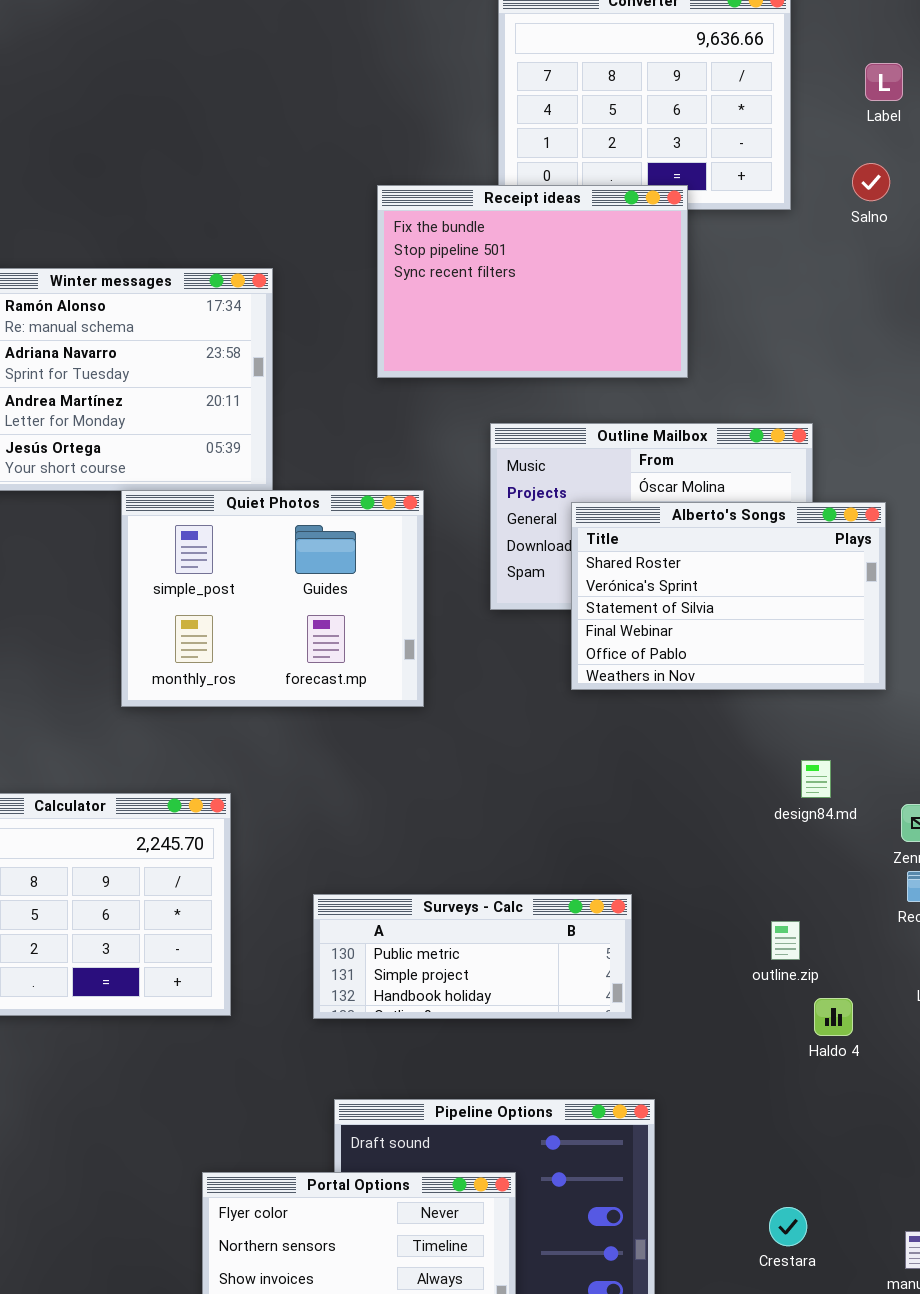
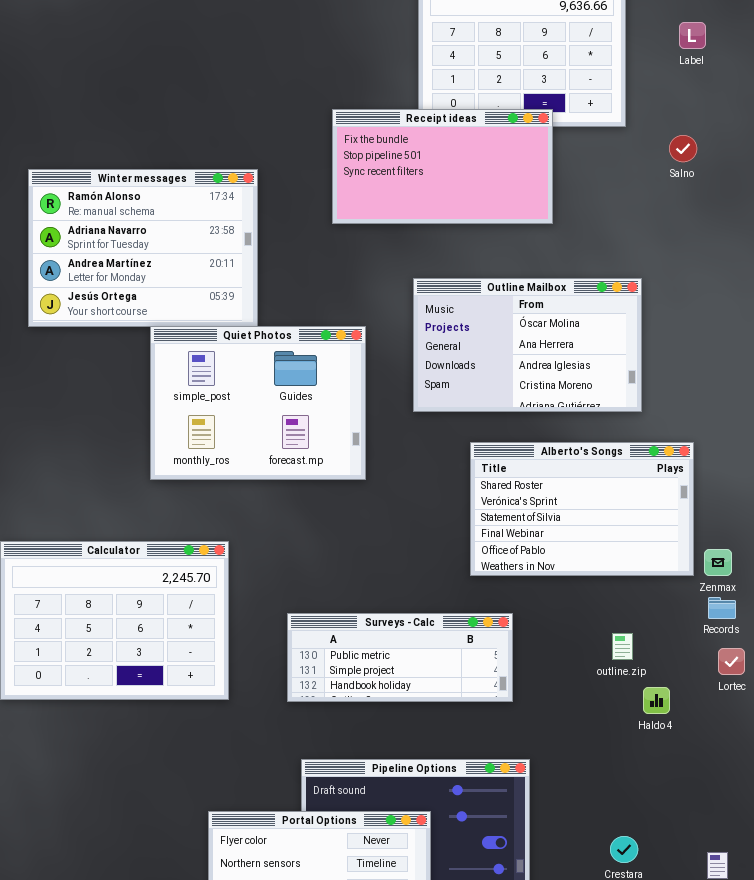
Salno: [852,163,890,201] -> [669,135,697,162], moved
Receipt ideas: [377,185,688,378] -> [332,109,553,224], resized
Alberto's Songs: [571,502,886,690] -> [470,442,694,576], moved

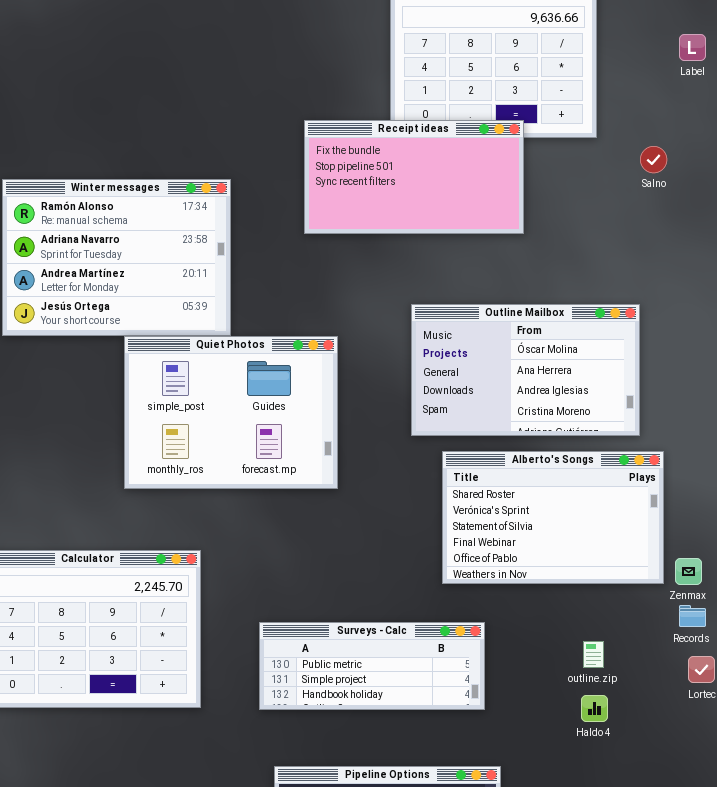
Label: [679,22,706,49] -> [679,34,706,61], moved
Outline Mailbox: [413,278,642,412] -> [411,304,640,436], moved
Haldo 4: [643,687,670,714] -> [581,695,608,722], moved

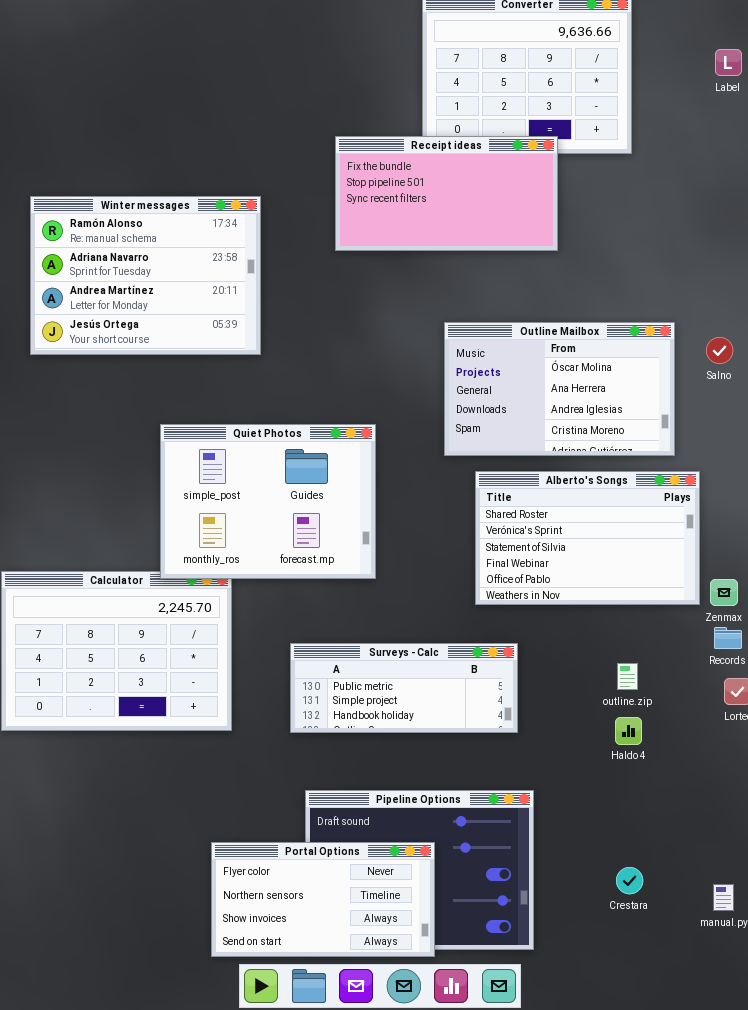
Salno: [640,146,667,173] -> [706,337,733,364], moved
Quiet Photos: [124,336,338,489] -> [160,424,376,579], moved

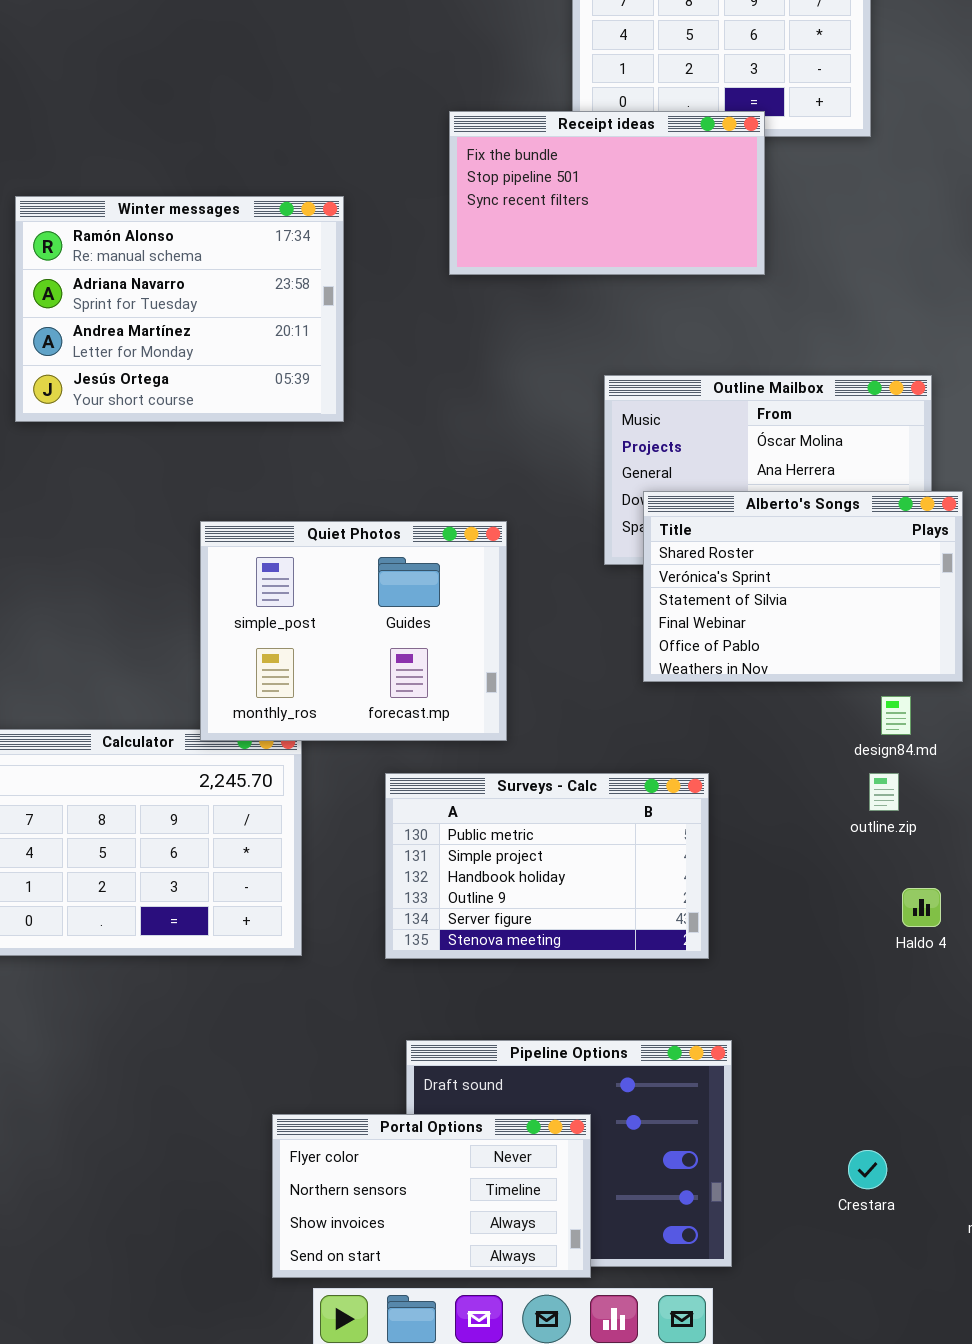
Alberto's Songs: [475,471,700,605] -> [643,491,963,682], moved
Surveys - Calc: [290,643,518,733] -> [385,773,709,959], resized
outline.zip: [617,663,638,690] -> [869,773,899,811], moved
Haldo 4: [615,717,642,745] -> [902,888,941,927], moved

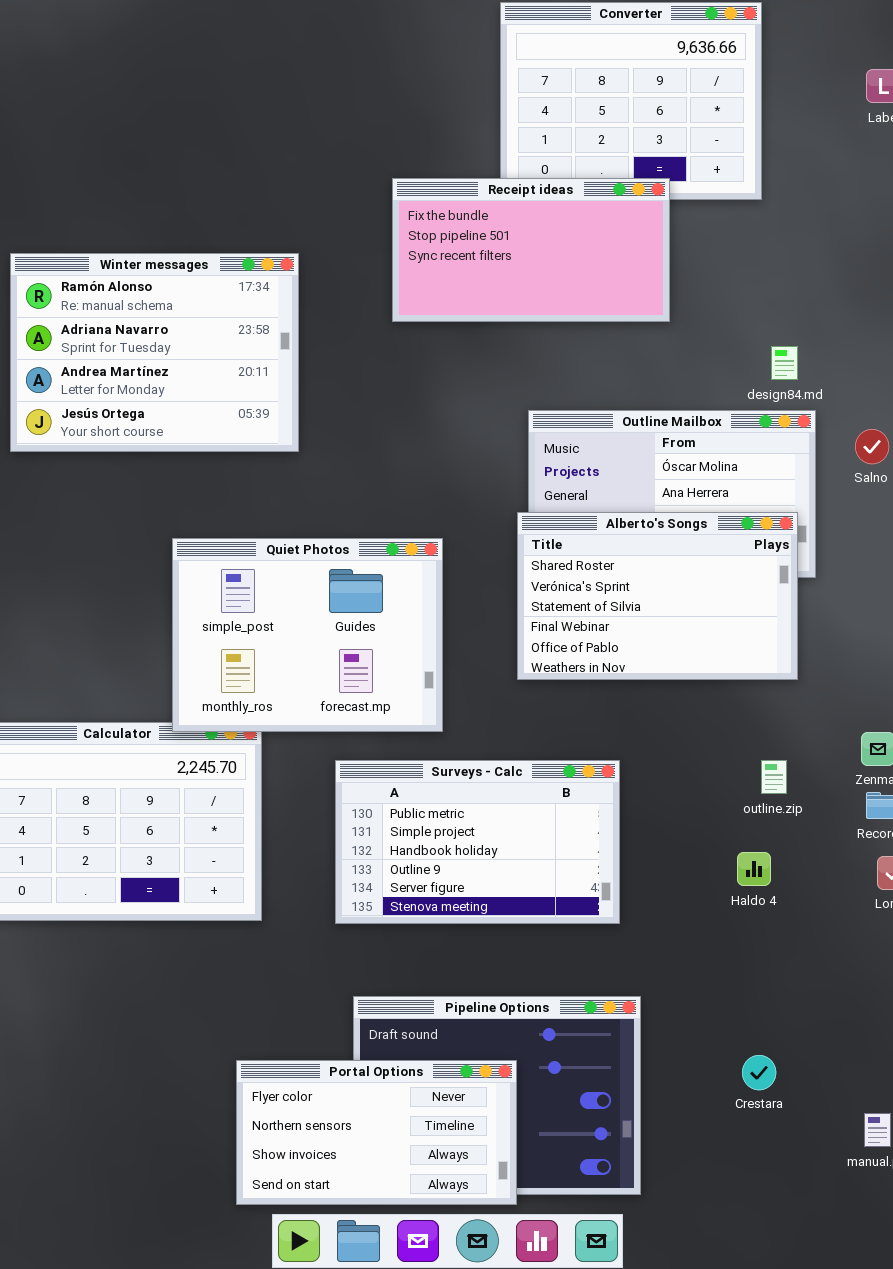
Alberto's Songs: [643,491,963,682] -> [517,512,798,680], moved
design84.md: [881,696,911,735] -> [771,346,798,380], moved
Haldo 4: [902,888,941,927] -> [737,852,771,886], moved
Crestara: [848,1150,887,1189] -> [742,1055,776,1090], moved

